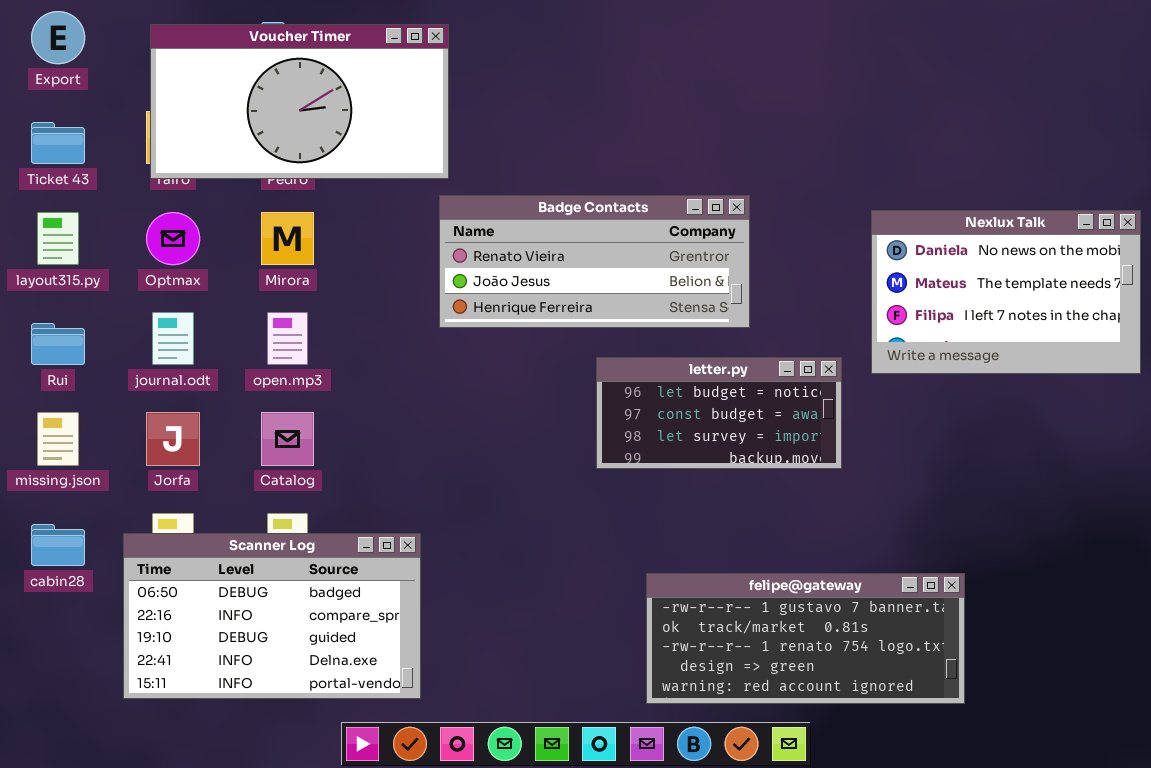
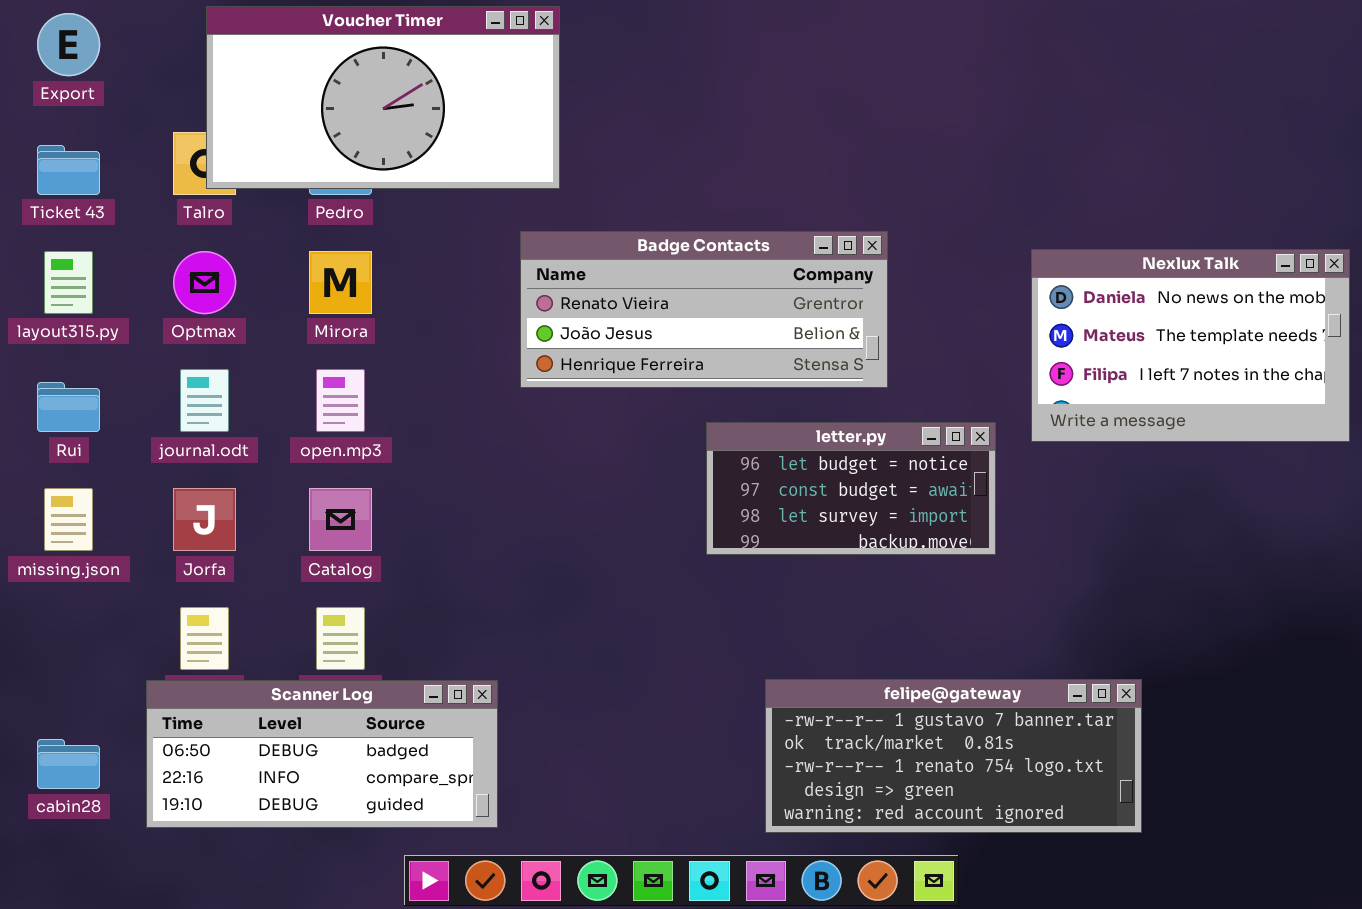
Voucher Timer: [150,24,449,179] -> [206,6,560,189], moved
cabin28: [31,524,85,566] -> [37,739,100,789], moved
Scanner Log: [123,533,421,699] -> [146,680,498,828], resized

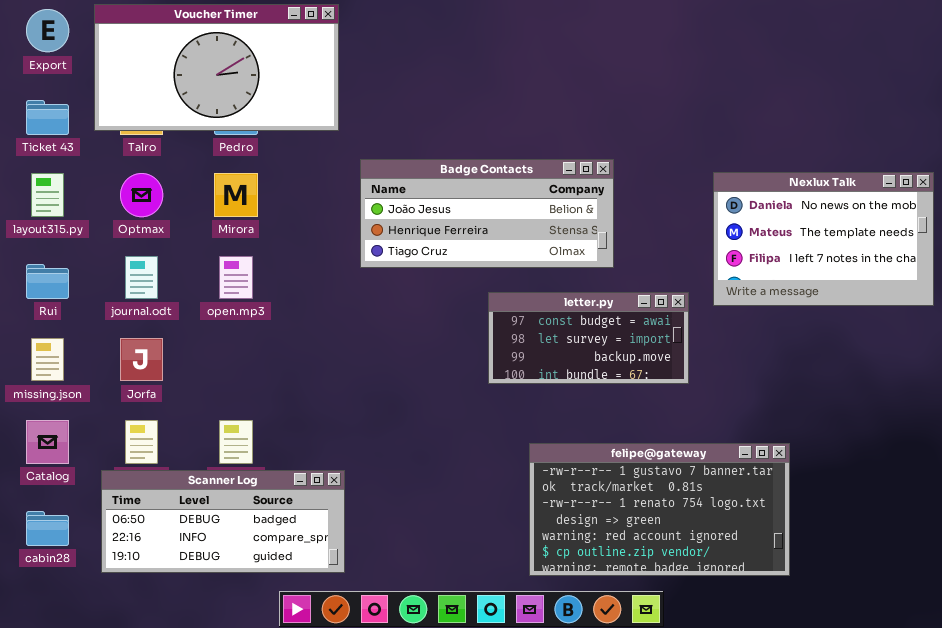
Voucher Timer: [206,6,560,189] -> [94,4,339,131], moved
Badge Contacts: [520,231,888,388] -> [360,159,614,268], scrolled down 1 row
letter.py: [706,422,996,555] -> [488,292,689,384], scrolled down 1 row
Catalog: [309,488,372,551] -> [26,420,69,464], moved
felipe@gateway: [765,679,1142,833] -> [529,443,790,576], resized

